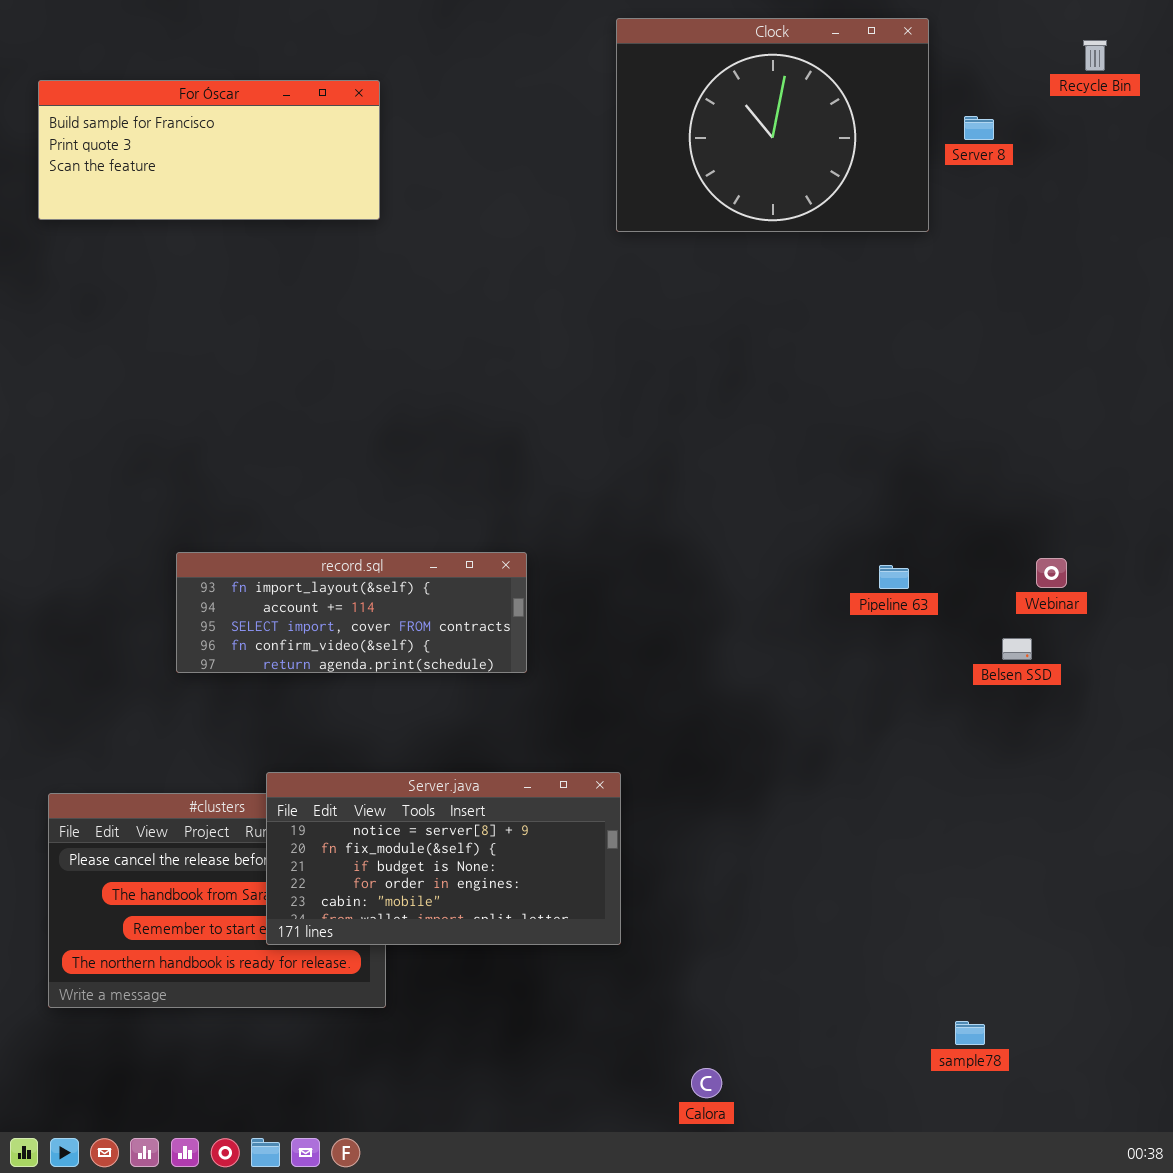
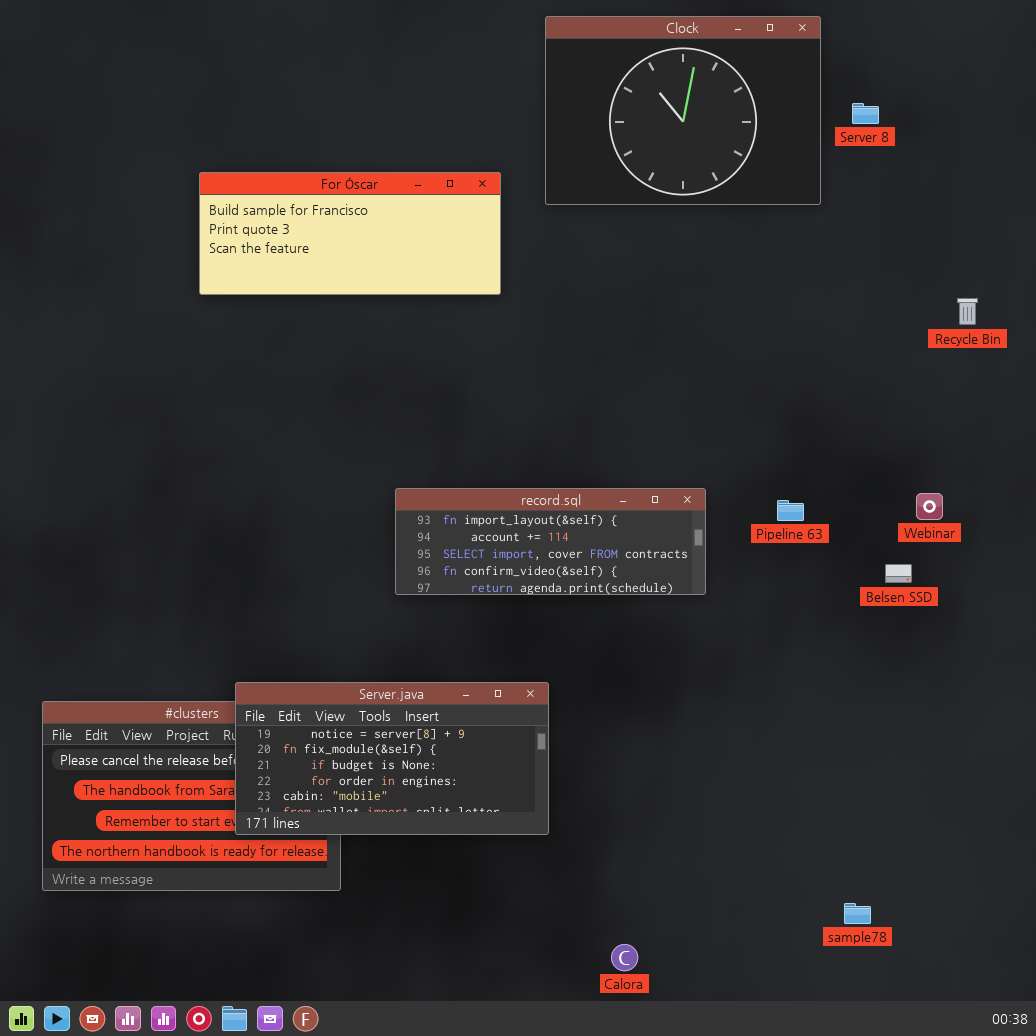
Recycle Bin: [1083,40,1107,71] -> [957,298,978,325], moved
For Óscar: [38,80,380,220] -> [199,172,501,295], moved
record.sql: [176,552,527,673] -> [395,488,706,595], moved

